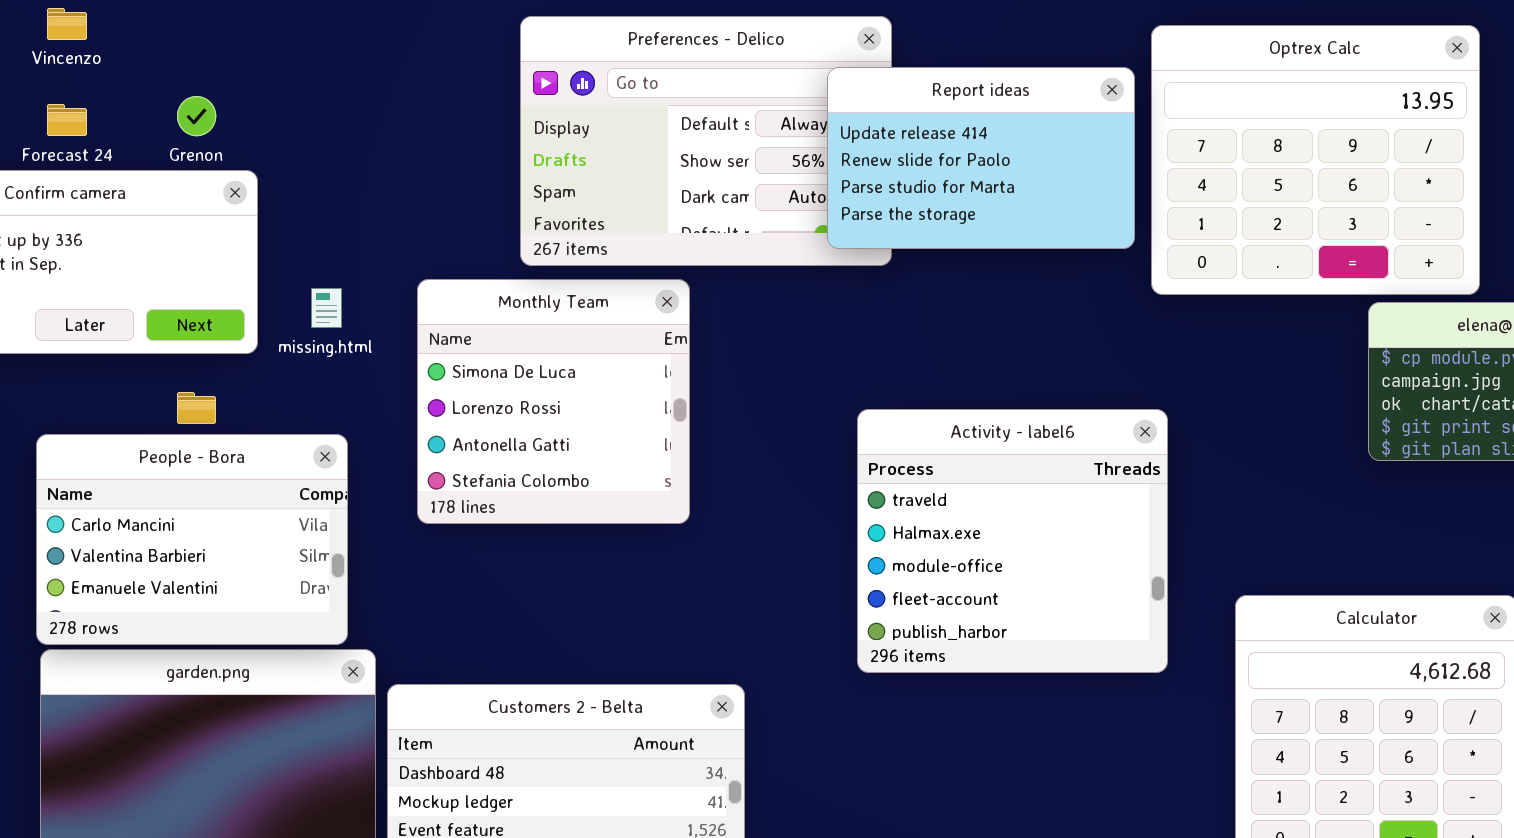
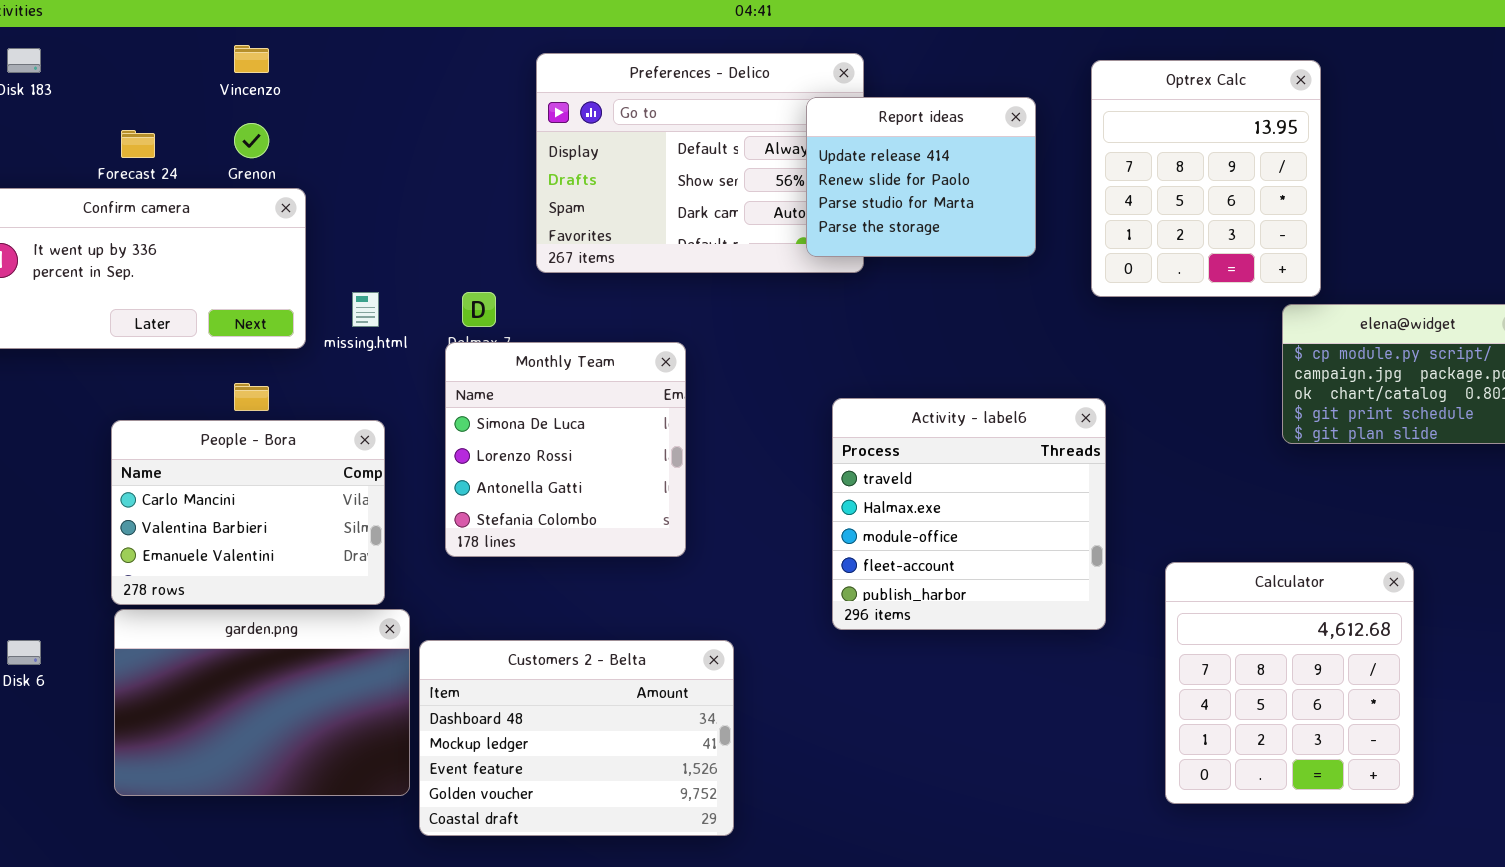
Vincenzo: [47,8,87,40] -> [234,45,269,73], moved
Optrex Calc: [1151,25,1480,295] -> [1091,60,1321,297], resized
Report ideas: [827,67,1135,249] -> [806,97,1036,257], resized
Monthly Team: [417,279,690,524] -> [445,342,686,557], moved

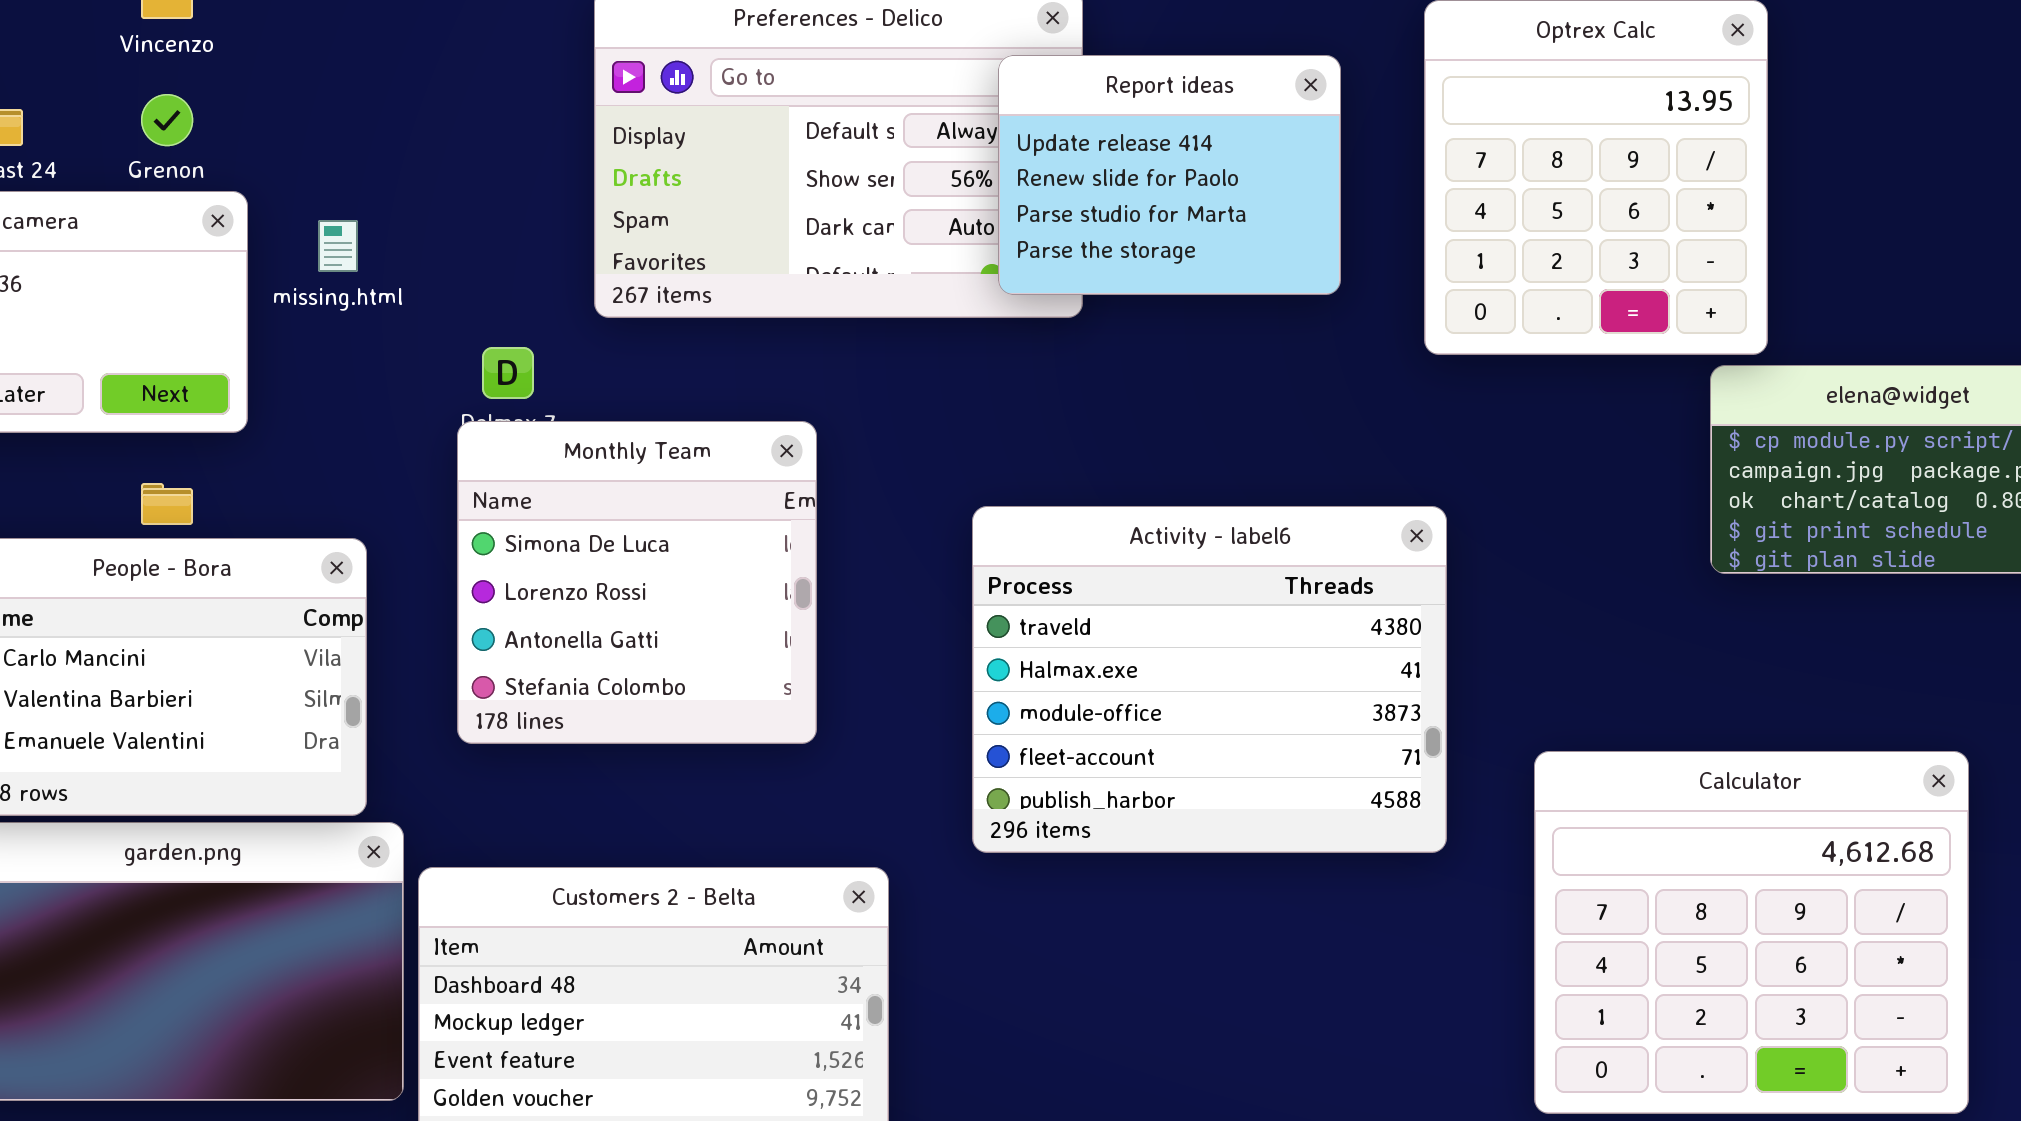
missing.html: [352,292,379,327] -> [318,220,358,272], moved
Activity - label6: [832,398,1106,630] -> [972,506,1447,853], resized
Calculator: [1165,562,1414,804] -> [1534,751,1969,1114], resized

